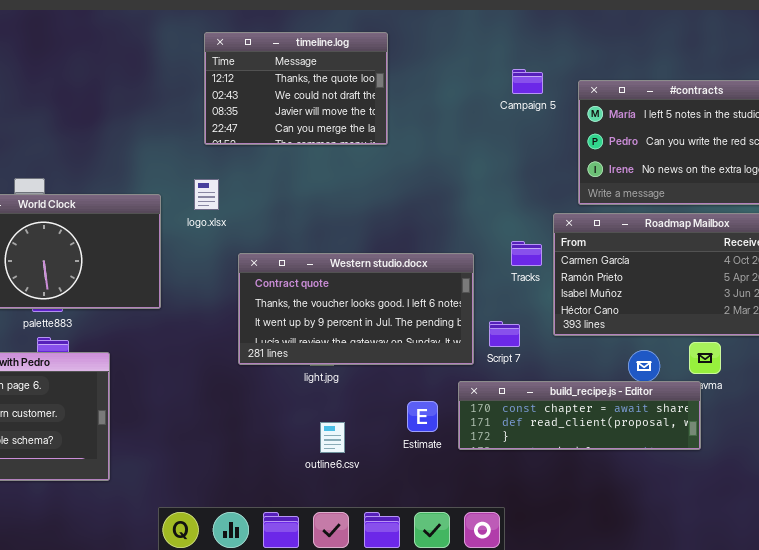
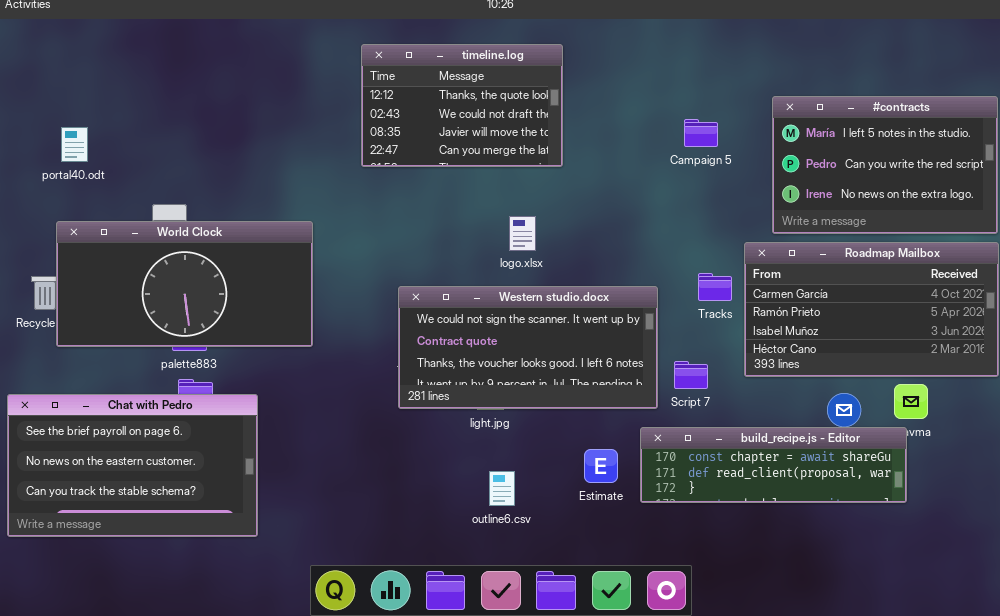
Campaign 5: [512,69,543,94] -> [684,119,718,147], moved
logo.xlsx: [194,179,219,210] -> [509,216,536,251], moved
Western studio.docx: [238,253,474,365] -> [398,286,658,409], scrolled up 1 row

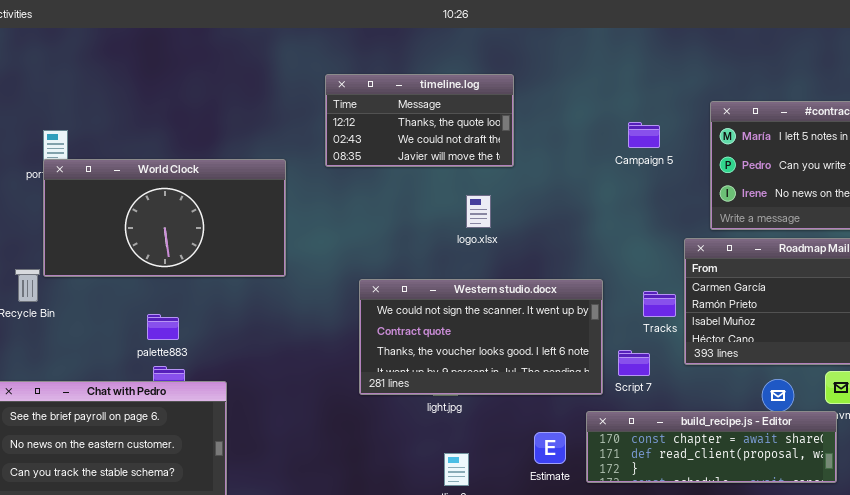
timeline.log: [361,44,563,167] -> [325,74,514,167], resized
logo.xlsx: [509,216,536,251] -> [466,195,491,228], moved
World Clock: [56,221,313,347] -> [43,159,286,277], moved
Tracks: [698,273,732,301] -> [643,291,676,317], moved

